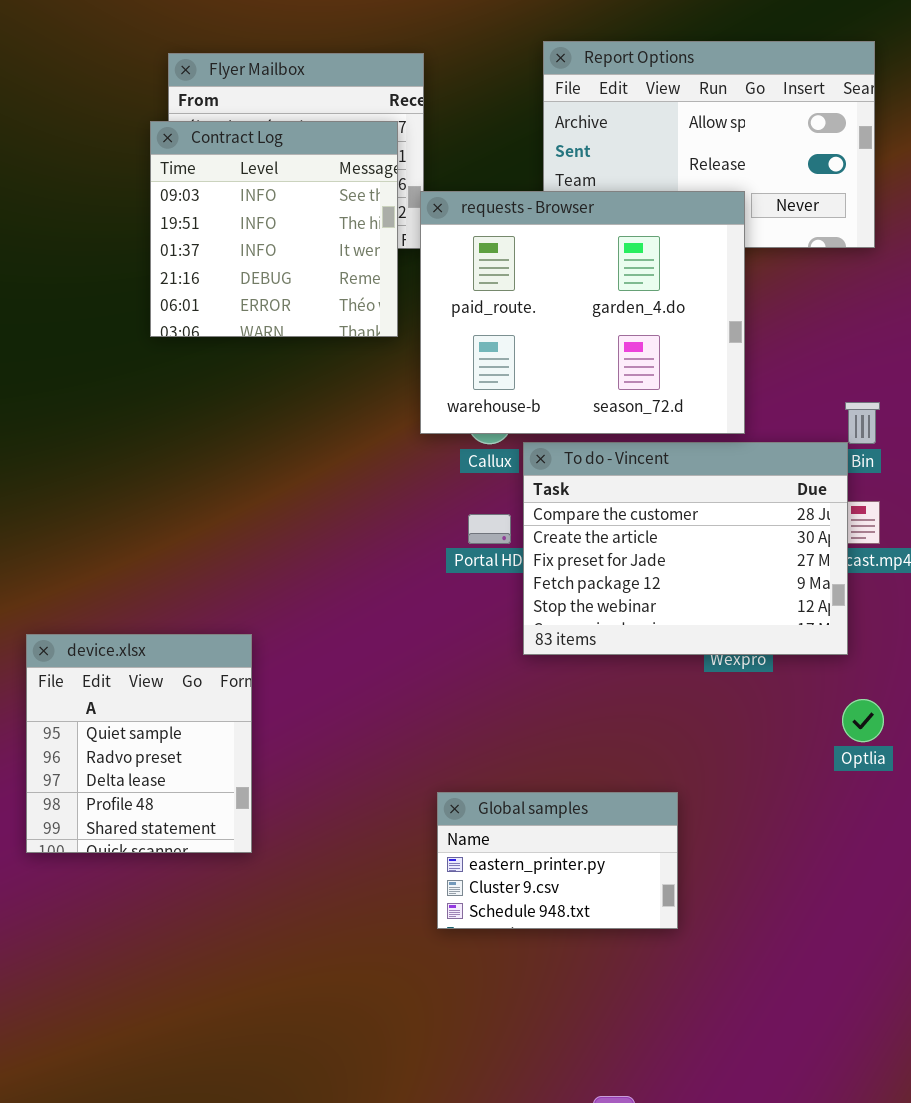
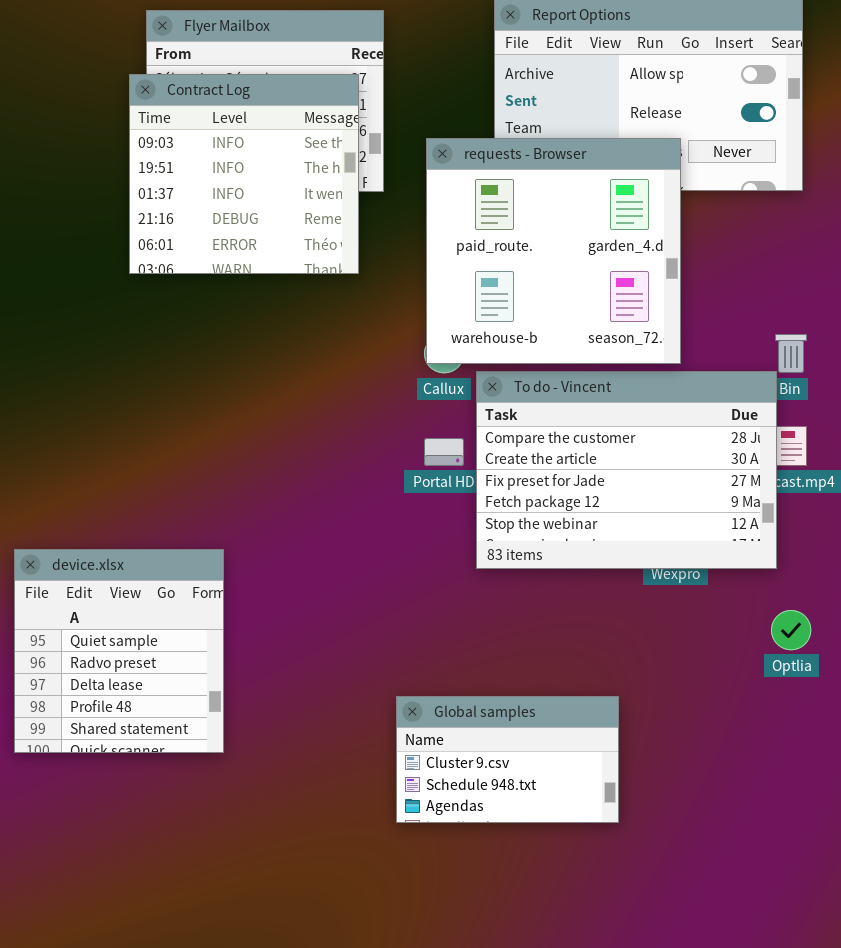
requests - Browser: [420,191,745,434] -> [426,138,681,364], resized
Global samples: [437,792,678,929] -> [396,696,619,823], scrolled down 1 row

